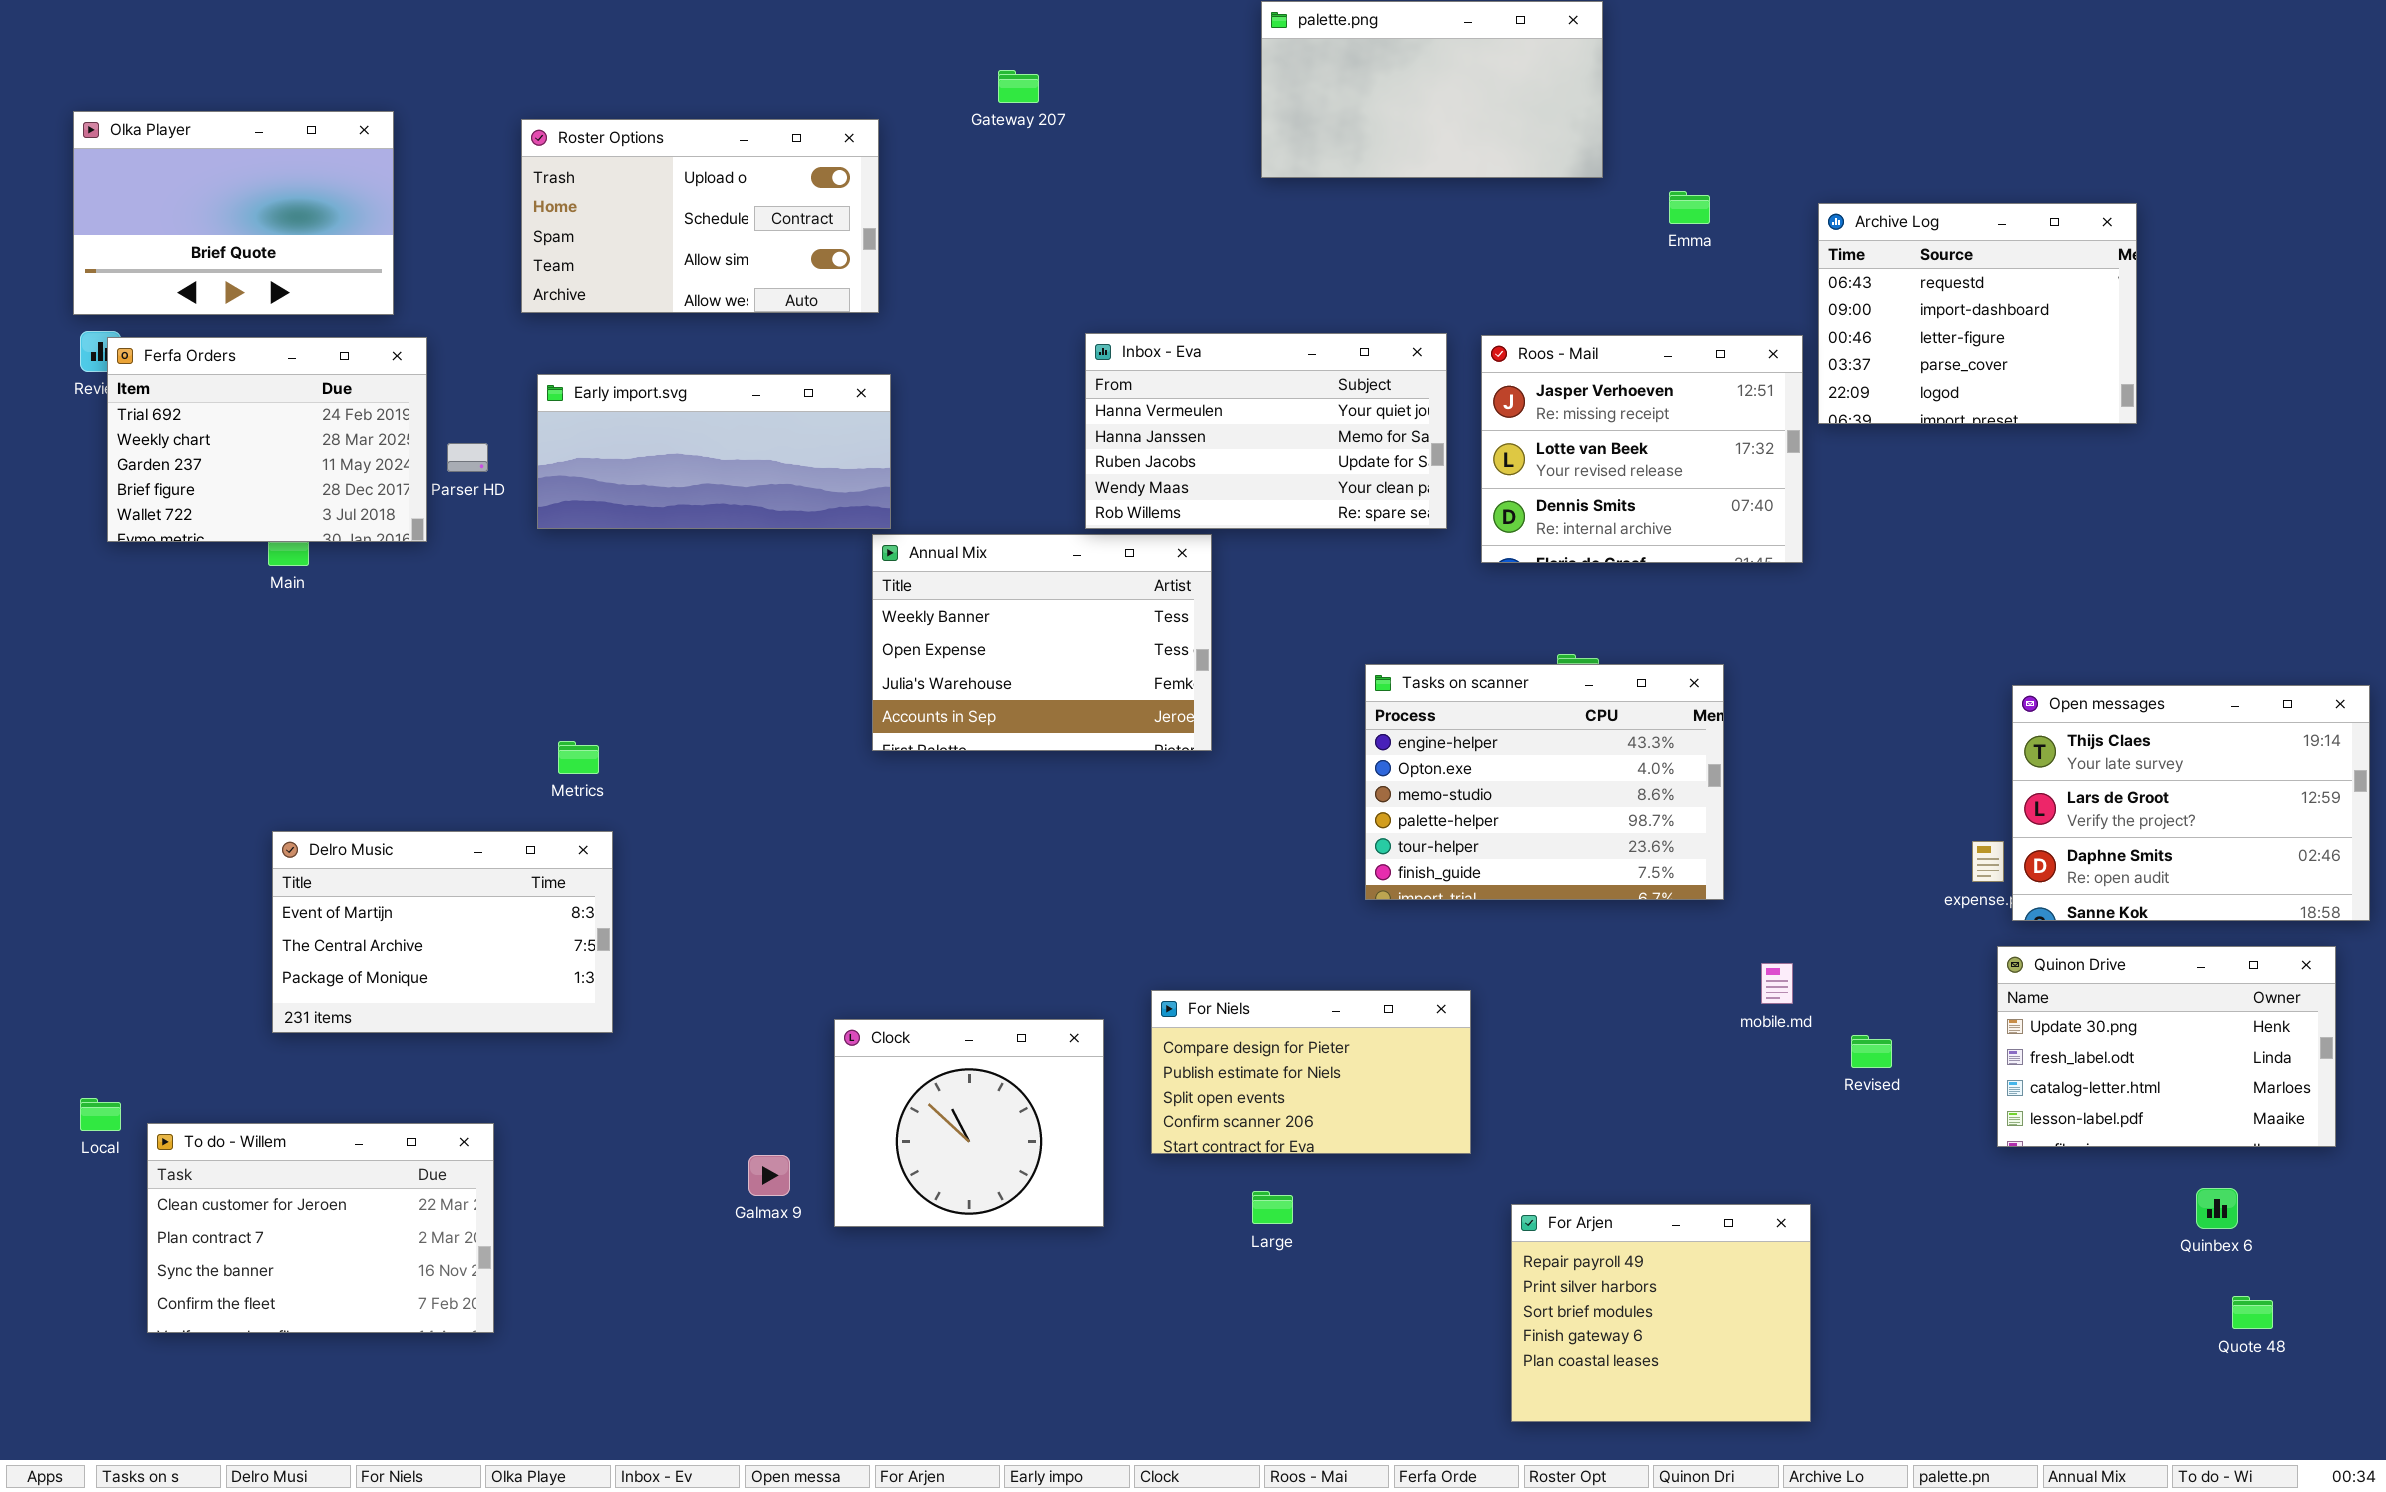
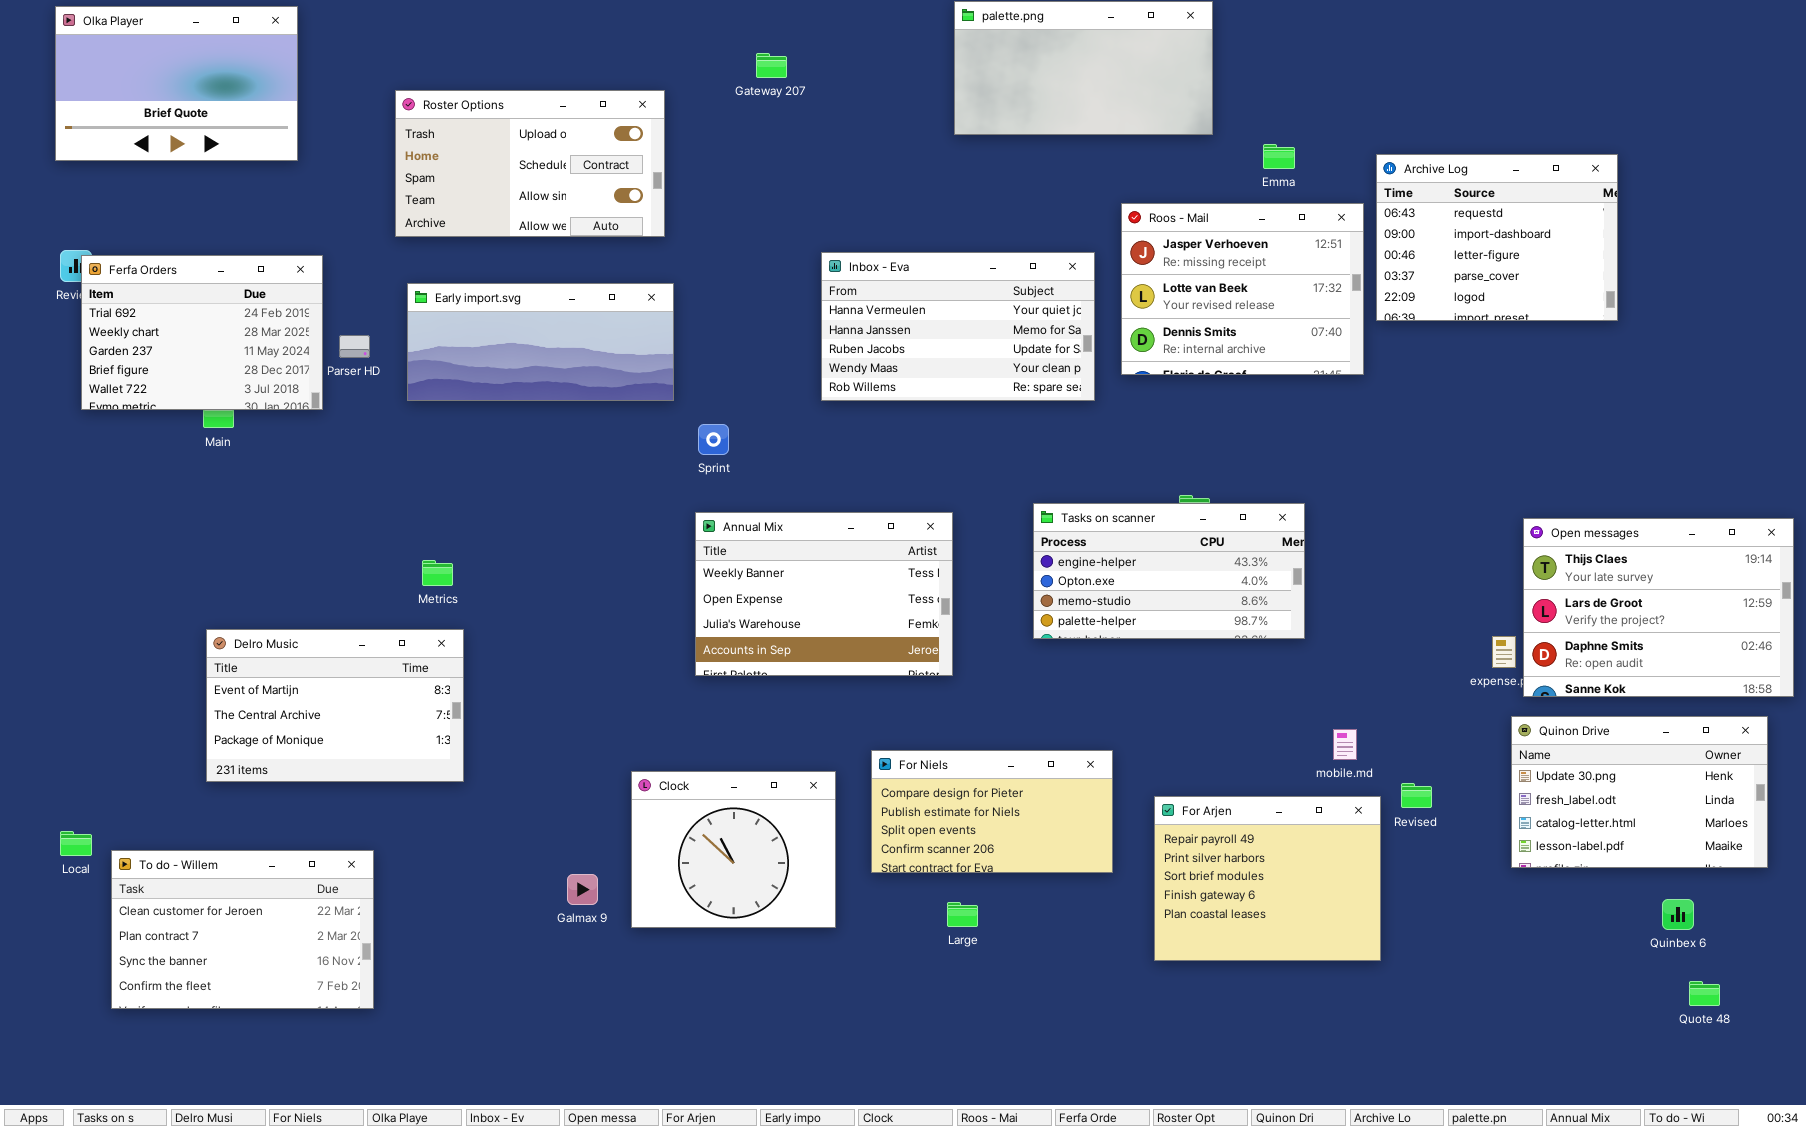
Olka Player: [73,111,394,315] -> [55,6,298,161], moved
Roos - Mail: [1481,335,1803,563] -> [1121,203,1364,375], moved
Annual Mix: [872,534,1212,751] -> [695,512,953,676], moved
Tasks on scanner: [1365,664,1724,900] -> [1033,503,1305,639], resized
For Arjen: [1511,1204,1811,1422] -> [1154,796,1381,961], moved

